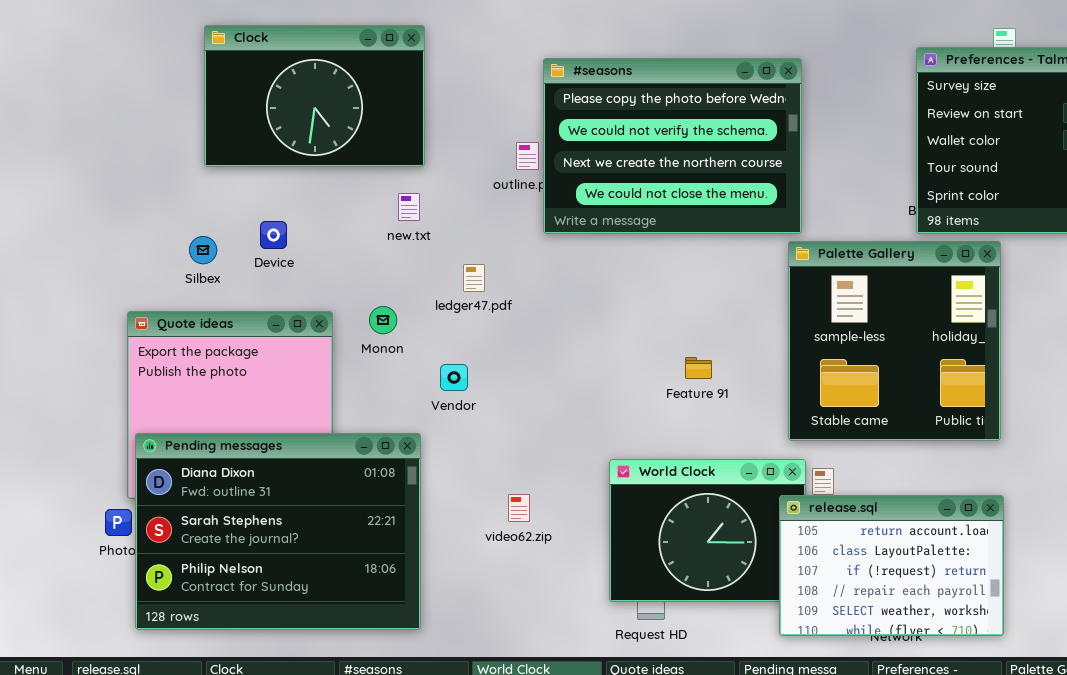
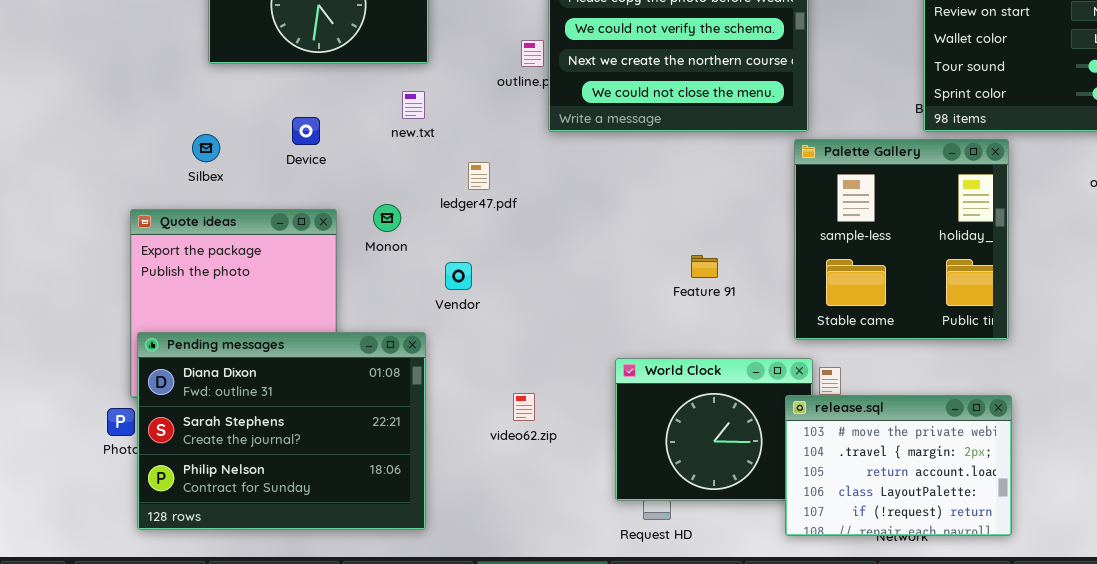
Device: [260,221,287,249] -> [292,117,320,145], moved
release.sql: [779,495,1004,636] -> [785,395,1012,536], scrolled up 2 rows

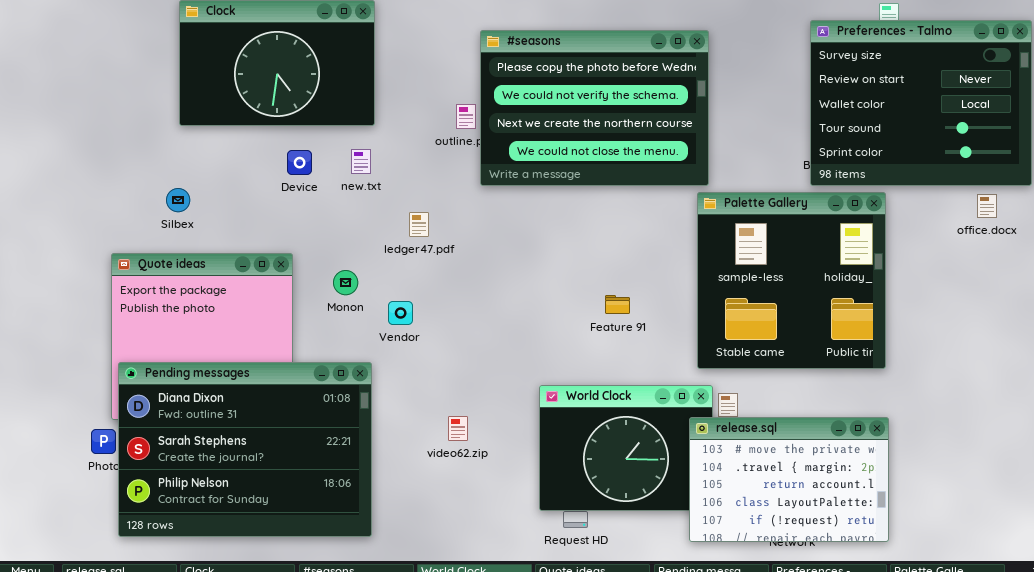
Device: [292,117,320,145] -> [287,150,312,175], moved
Monon: [373,204,401,232] -> [333,270,358,295], moved

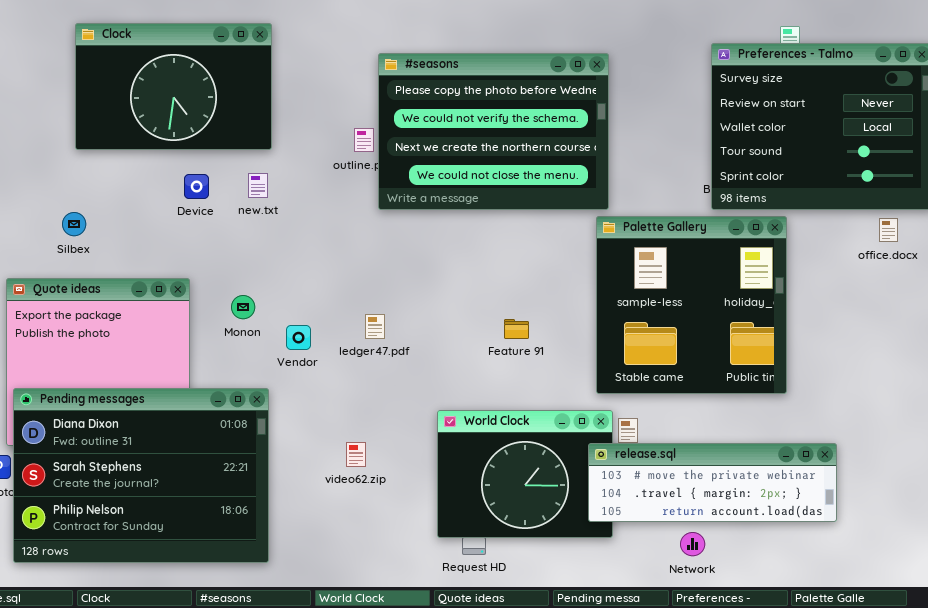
ledger47.pdf: [409,212,429,237] -> [365,314,385,339], moved
release.sql: [689,417,889,542] -> [588,443,837,522], resized

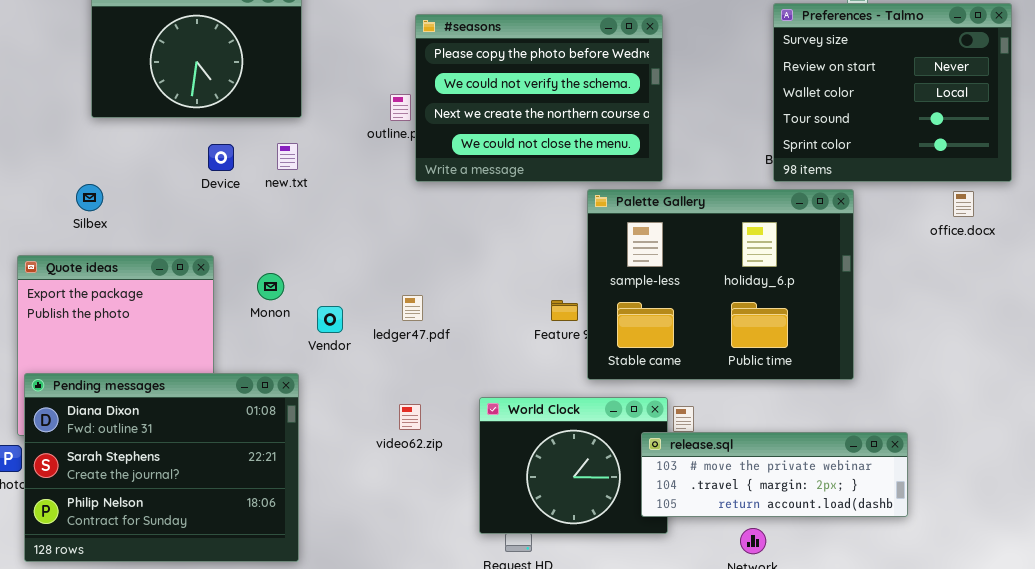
Palette Gallery: [596,216,787,394] -> [587,189,854,380], resized
video62.zip: [346,442,366,467] -> [399,404,421,430], moved

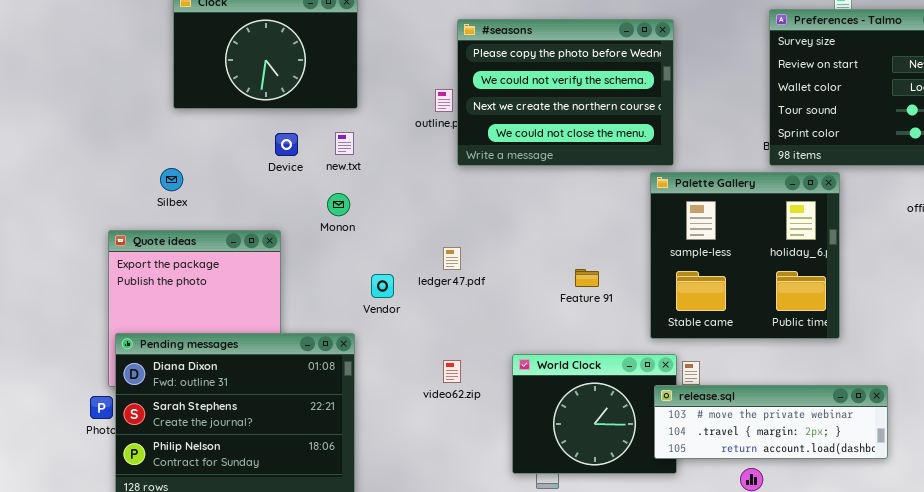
Palette Gallery: [587,189,854,380] -> [650,172,840,339], resized
Monon: [257,273,284,300] -> [327,193,350,216], moved
ledger47.pdf: [402,295,423,321] -> [443,247,461,270], moved

